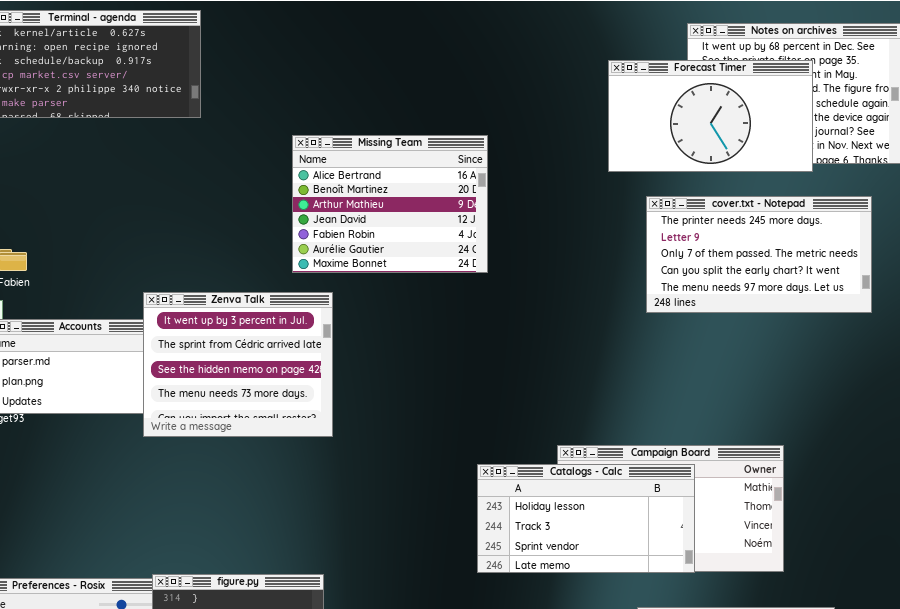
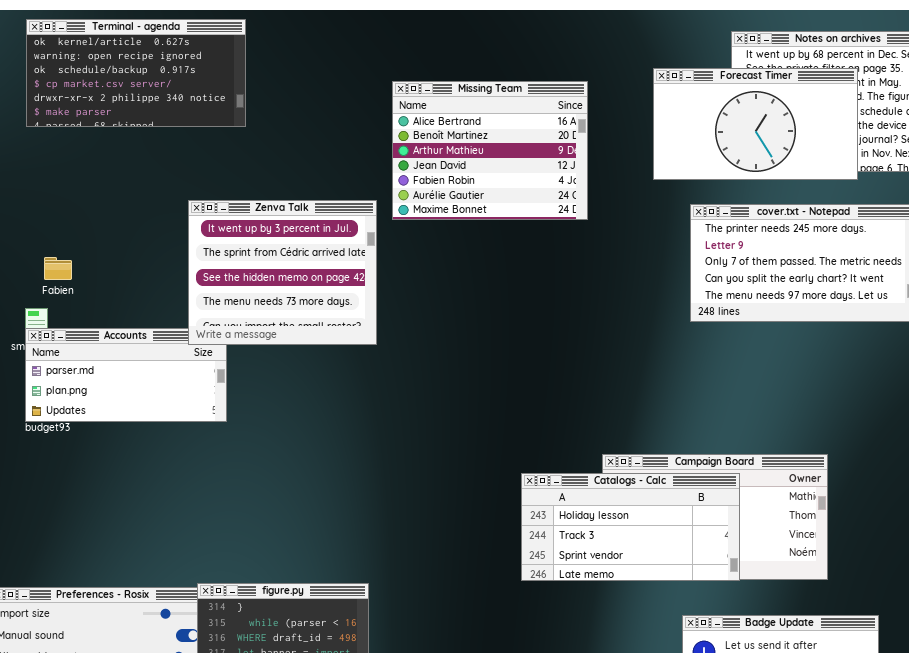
Missing Team: [292,135,488,273] -> [392,81,588,220], moved
Zenva Talk: [143,292,333,437] -> [188,200,377,345], moved

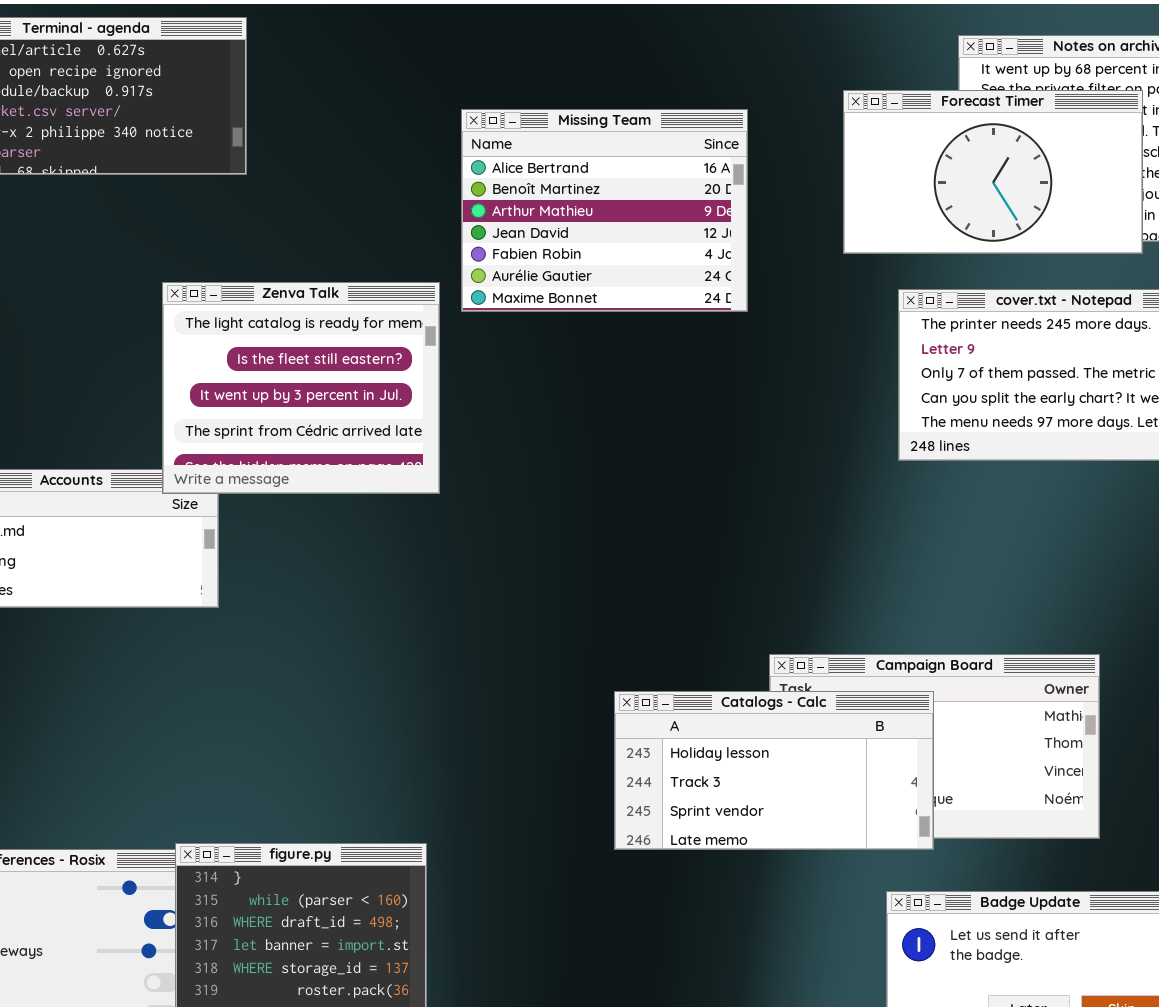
Zenva Talk: [188,200,377,345] -> [162,282,440,494], scrolled up 2 rows
Catalogs - Calc: [521,473,740,581] -> [614,691,934,850], moved

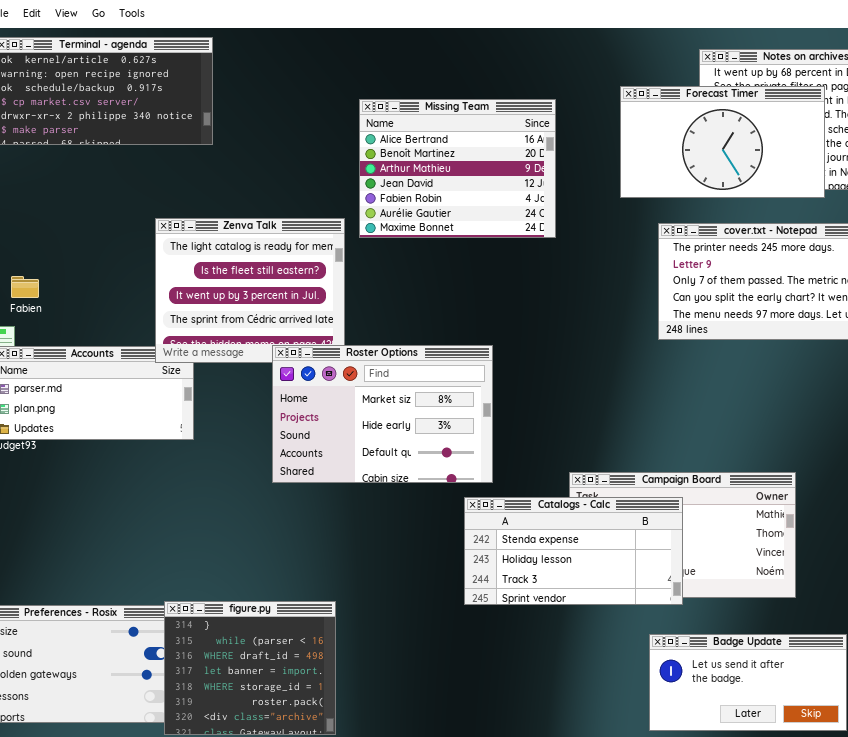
Roster Options: none -> [272,345,493,483], opened
Catalogs - Calc: [614,691,934,850] -> [464,497,683,605], scrolled up 1 row

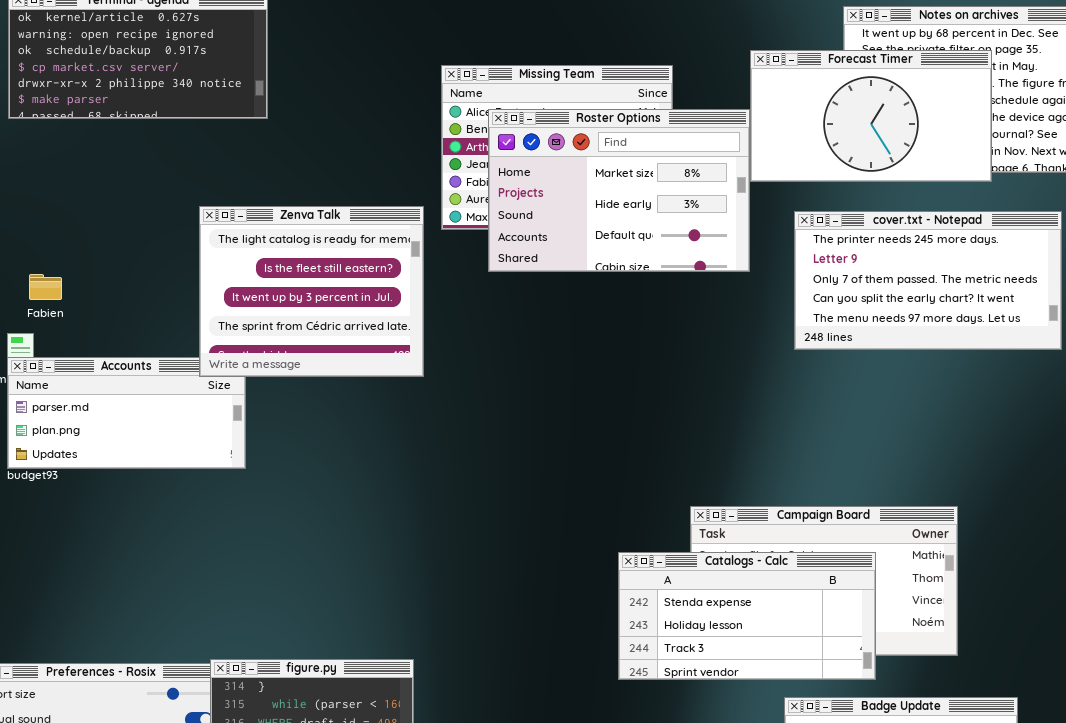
Roster Options: [272,345,493,483] -> [488,109,750,272], moved
Catalogs - Calc: [464,497,683,605] -> [618,552,876,680], moved

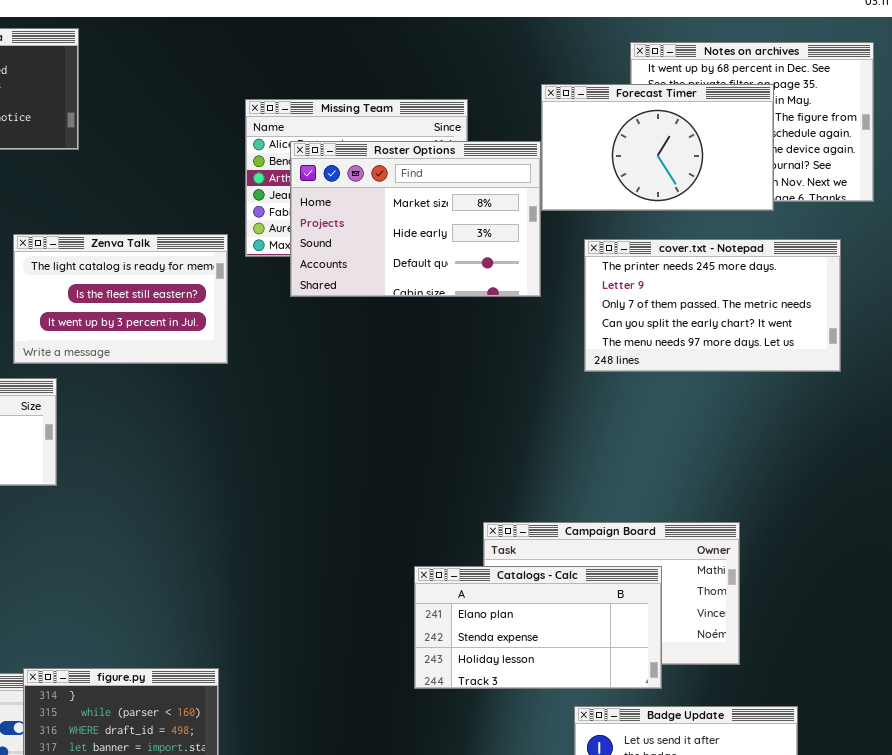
Zenva Talk: [199,206,424,377] -> [13,234,228,364], resized
Catalogs - Calc: [618,552,876,680] -> [414,566,662,689], scrolled up 1 row

